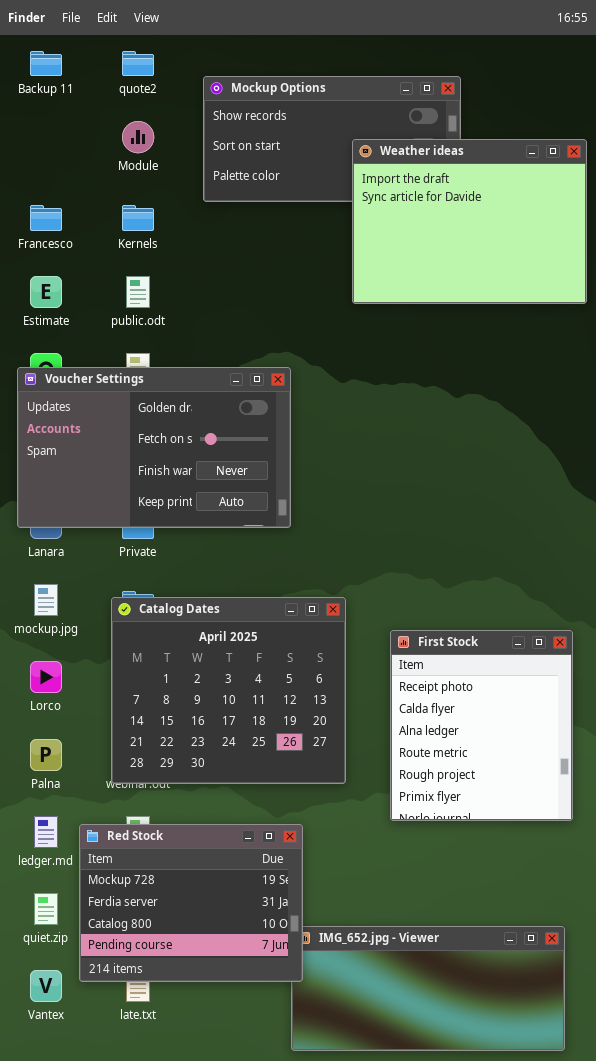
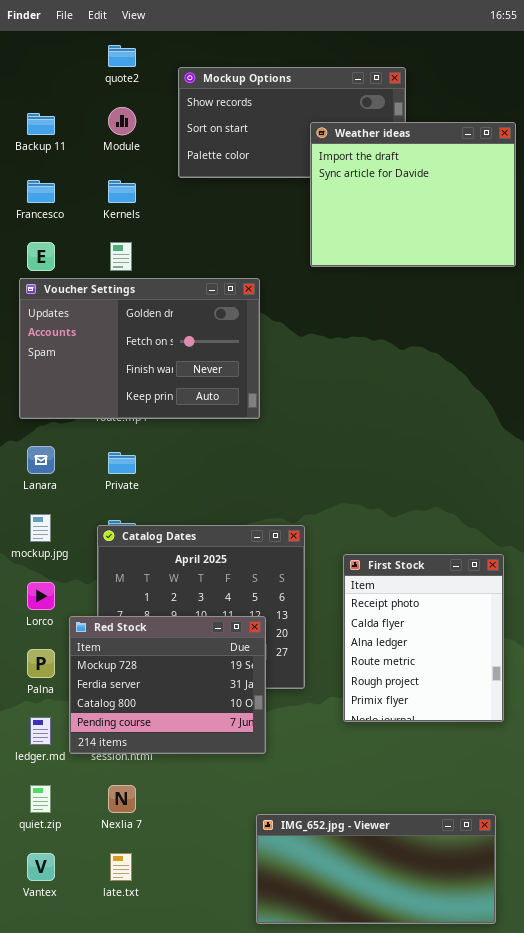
Backup 11: [30,51,62,76] -> [27,113,55,135], moved
Voucher Settings: [17,367,291,528] -> [19,278,260,419], moved
Red Stock: [79,824,303,982] -> [69,616,266,754], moved

